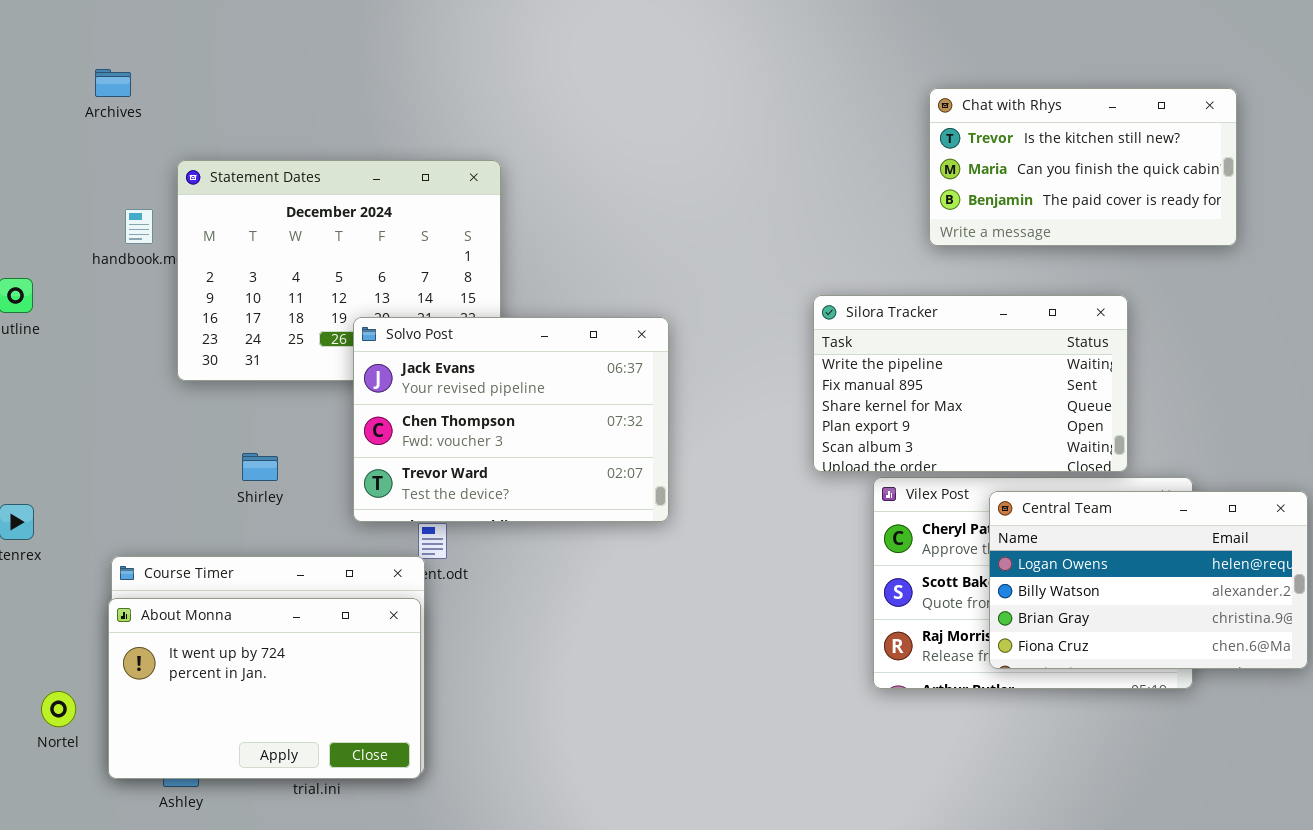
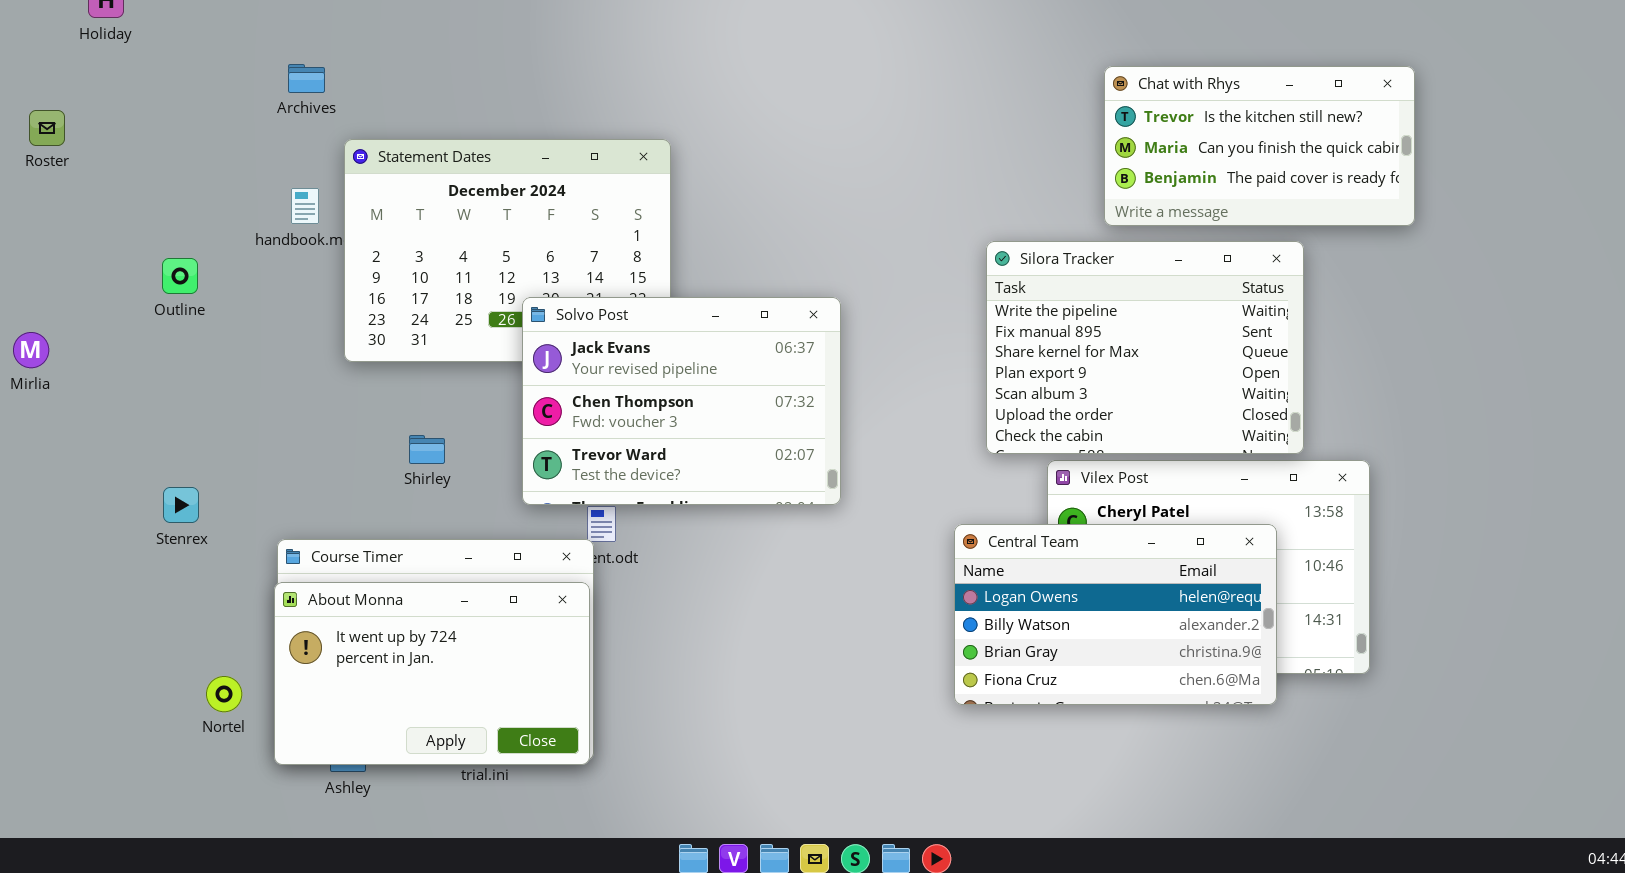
Archives: [95,69,131,97] -> [288,64,325,93], moved
Silora Tracker: [813,295,1128,472] -> [986,241,1304,454], resized
Central Team: [989,491,1308,669] -> [954,524,1277,705], moved

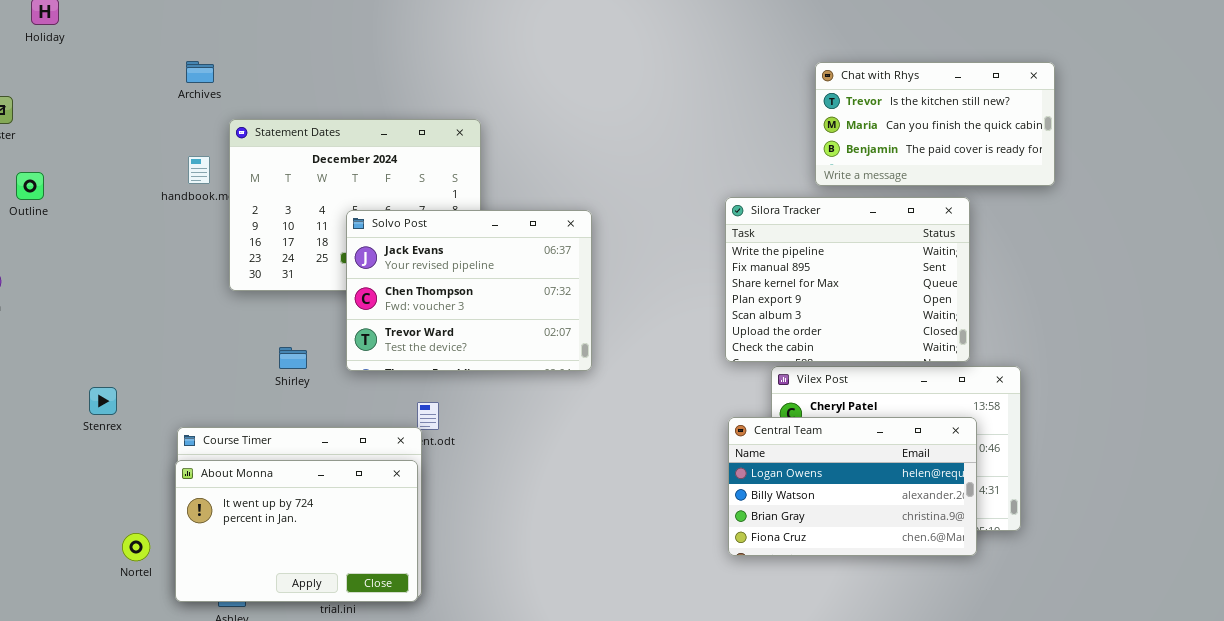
Outline: [162,258,198,294] -> [16,172,44,200], moved
Solvo Post: [522,297,841,505] -> [346,210,592,371], moved
Central Team: [954,524,1277,705] -> [728,417,977,556], moved

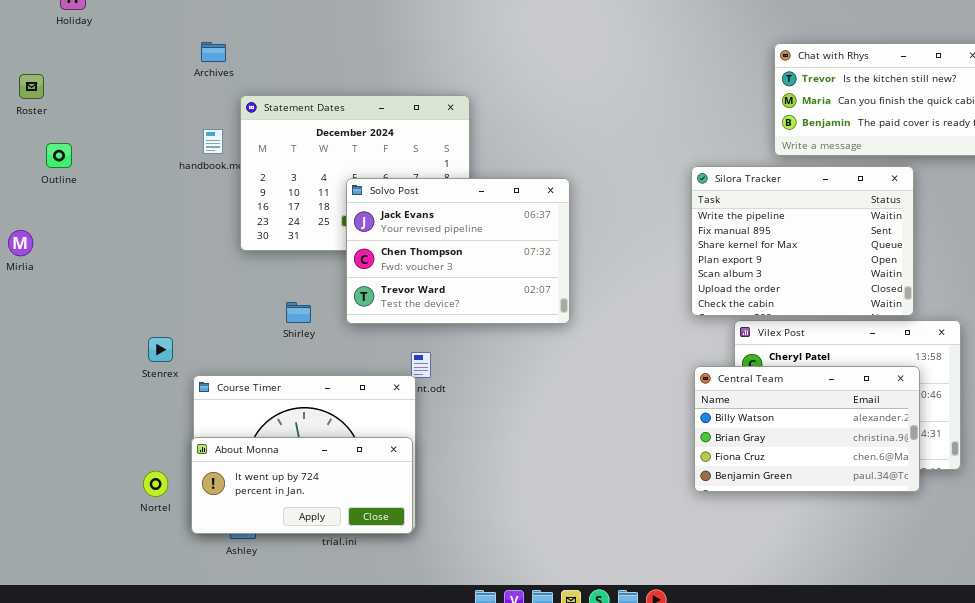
Stenrex: [89,387,117,415] -> [148,337,173,362], moved
Central Team: [728,417,977,556] -> [694,366,920,492], scrolled down 1 row
About Monna: [175,460,418,602] -> [191,437,413,534], resized

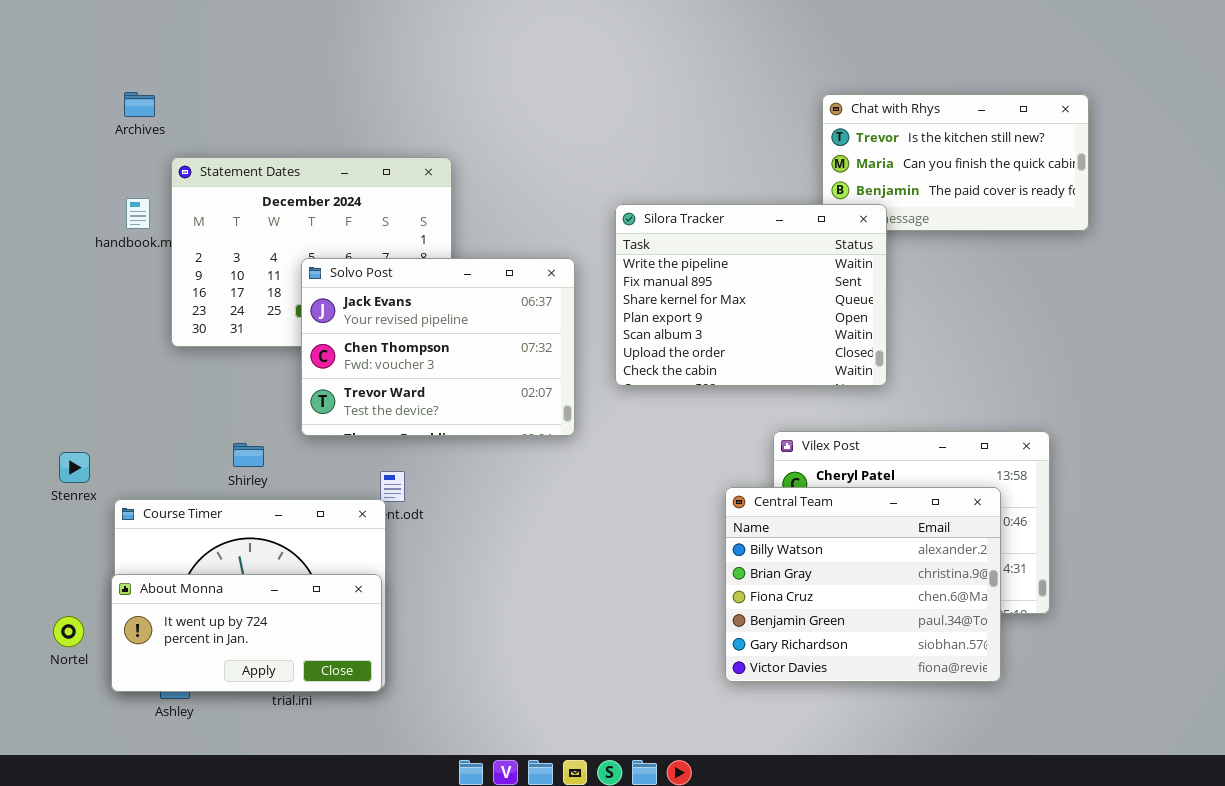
Silora Tracker: [691,166,914,316] -> [615,204,887,386], moved
Shirley: [286,302,311,323] -> [233,443,264,467], moved
Central Team: [694,366,920,492] -> [725,487,1001,682], resized

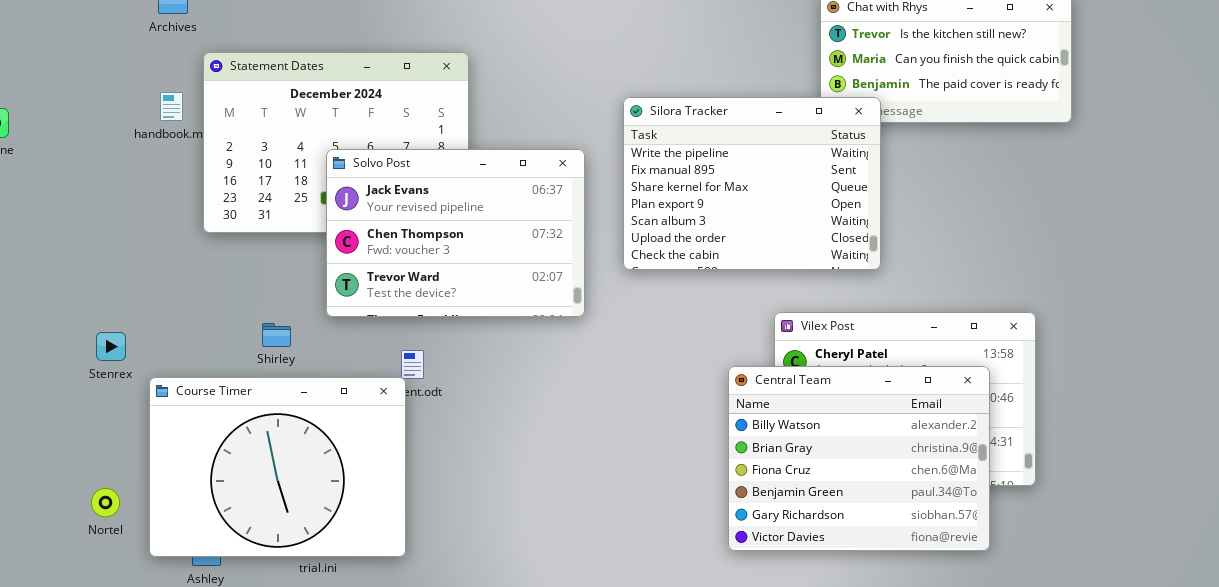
About Monna: [111,574,382,692] -> none, closed

